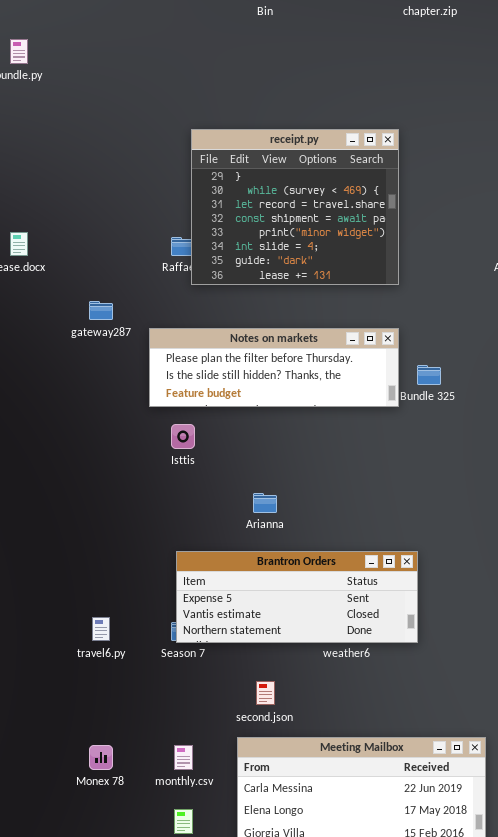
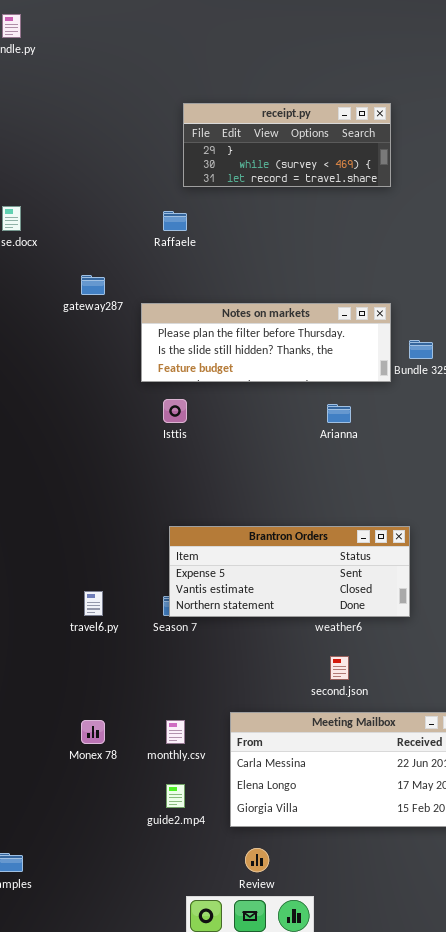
receipt.py: [191,129,399,285] -> [183,103,391,187], resized
Arianna: [253,493,277,513] -> [327,404,351,423], moved
second.json: [256,681,275,705] -> [330,656,349,680], moved

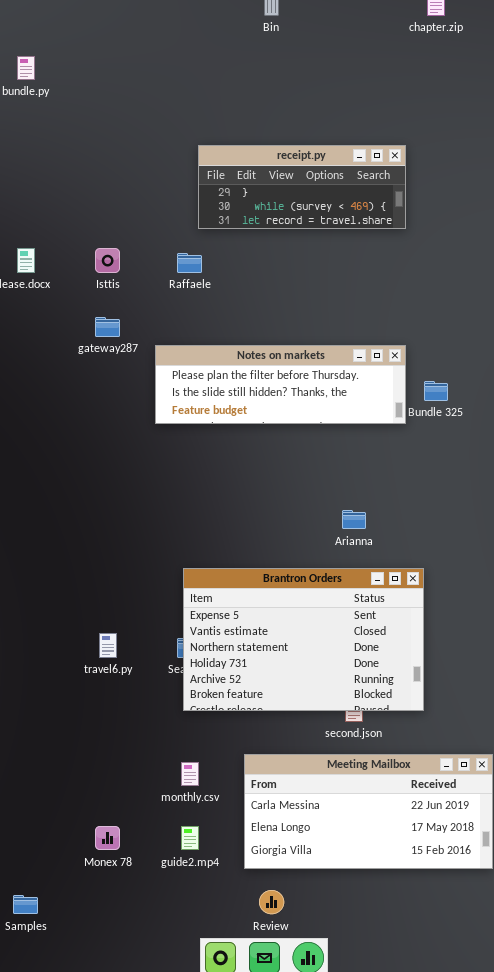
Isttis: [163,399,187,423] -> [95,248,120,273], moved
Arianna: [327,404,351,423] -> [342,510,366,529], moved
Brantron Orders: [169,526,410,617] -> [183,568,424,711], resized
Monex 78: [81,720,105,744] -> [95,826,120,850], moved

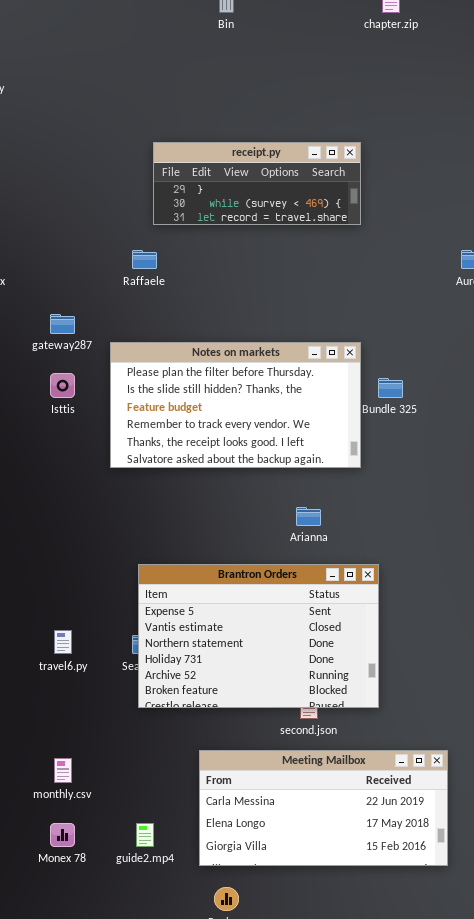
Isttis: [95,248,120,273] -> [50,373,75,398], moved
Notes on markets: [155,345,406,424] -> [110,342,361,468], resized
monthly.csv: [181,762,199,786] -> [54,758,72,783], moved

